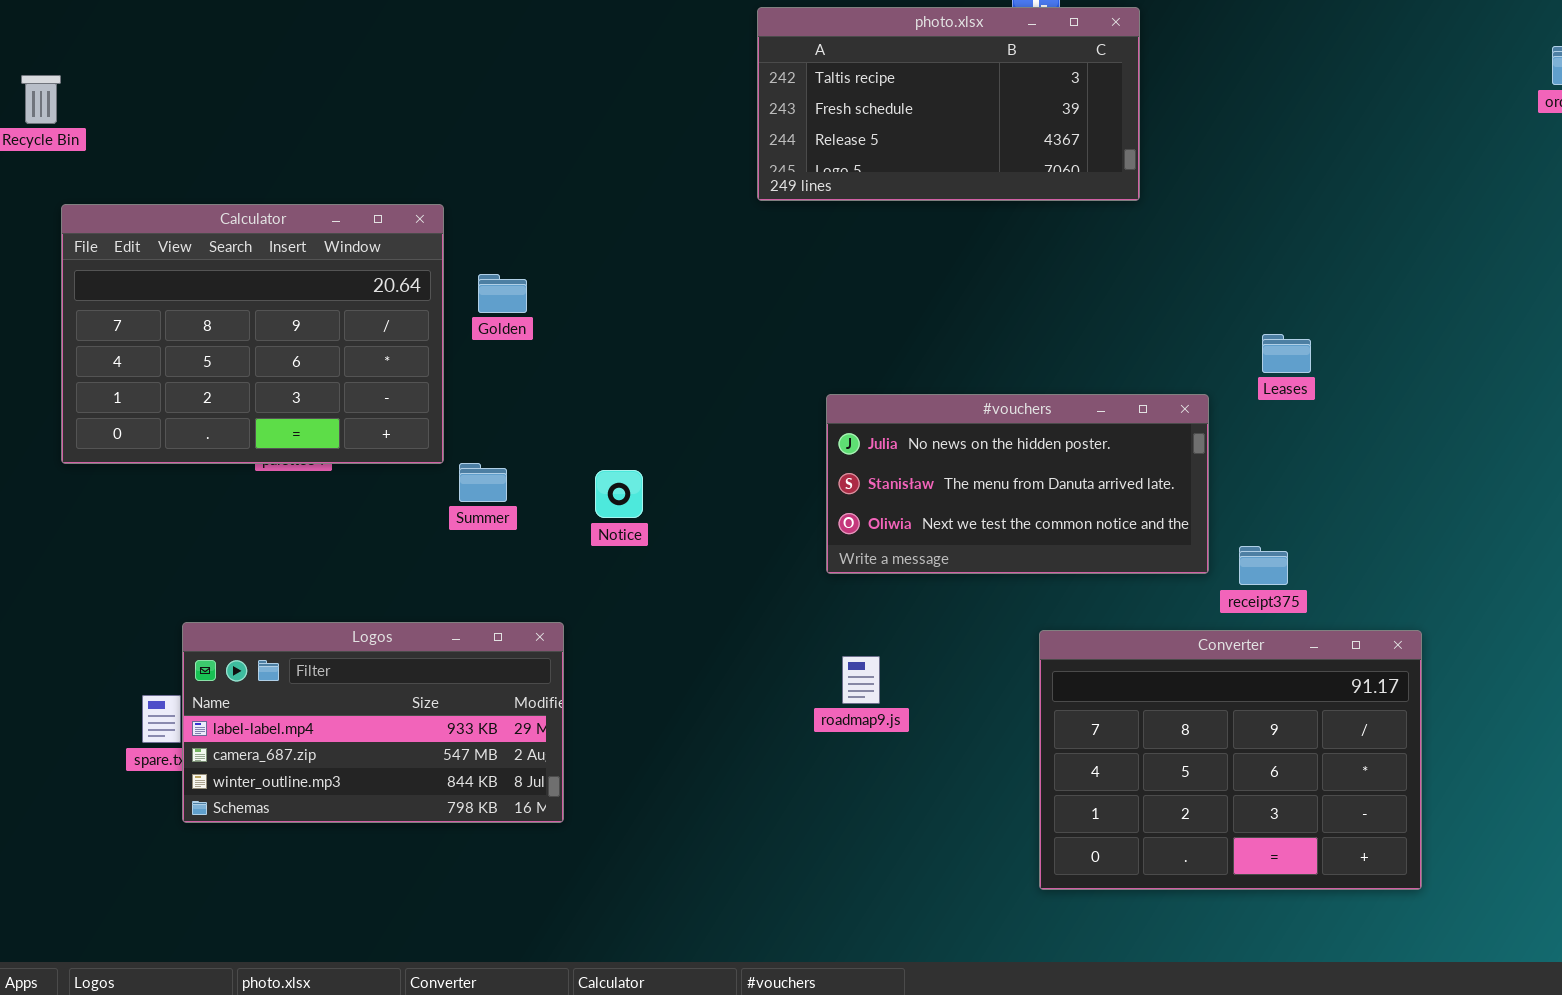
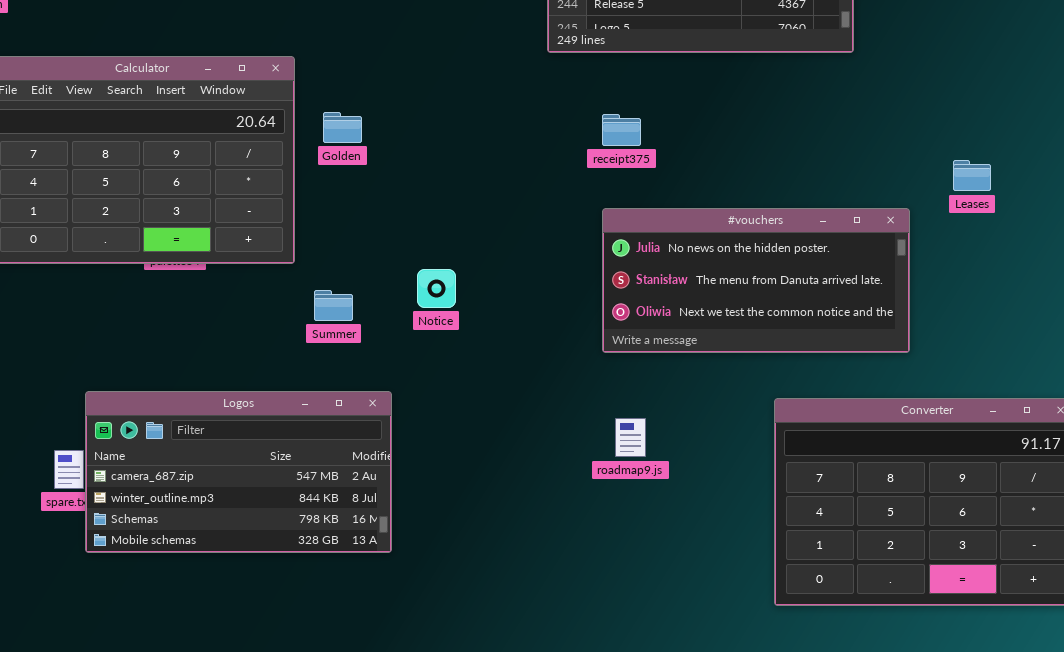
Summer: [459,463,507,502] -> [314,290,353,321], moved
receipt375: [1239,546,1288,585] -> [602,114,641,146], moved
Logos: [182,622,564,823] -> [85,391,392,553], scrolled down 1 row

